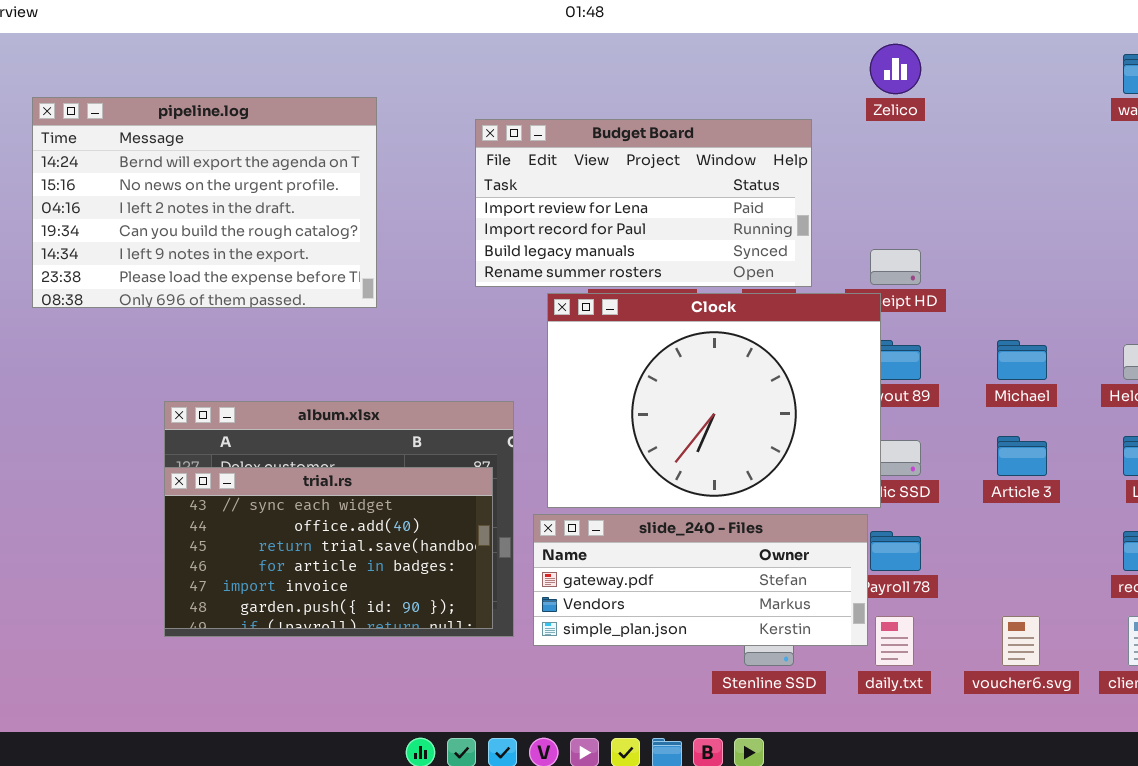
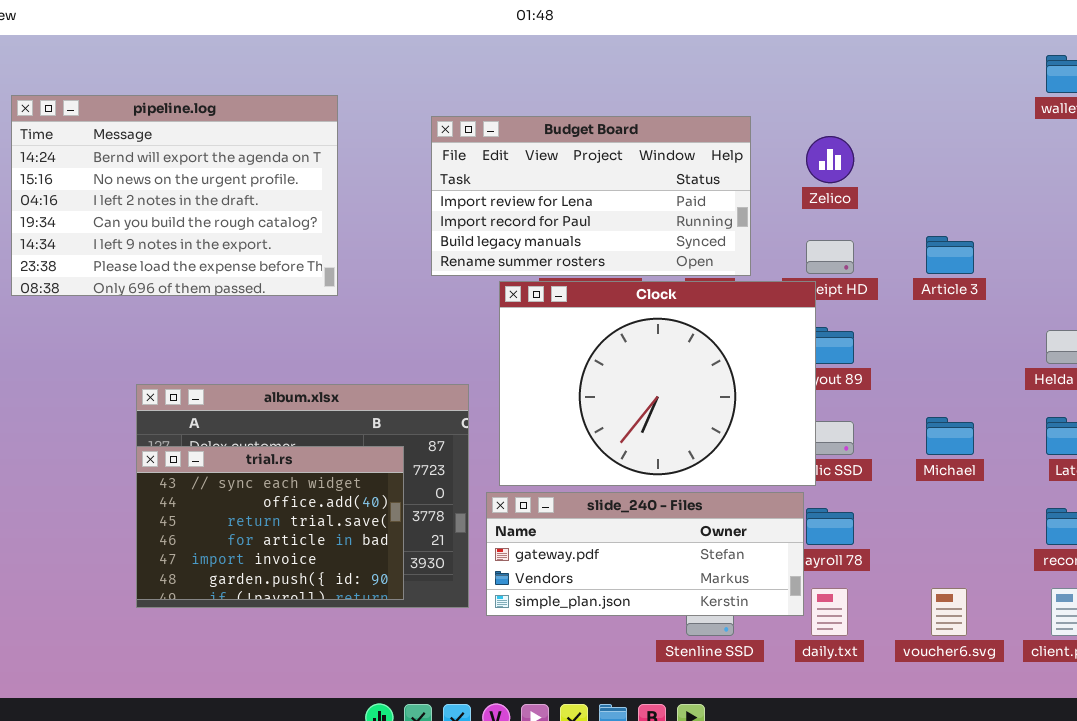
Zelico: [870,44,921,94] -> [806,136,854,183], moved
Michael: [997,340,1047,380] -> [926,417,974,455], moved
Article 3: [997,436,1047,476] -> [926,236,974,274], moved
trial.rs: [164,467,493,629] -> [136,446,404,600], resized

